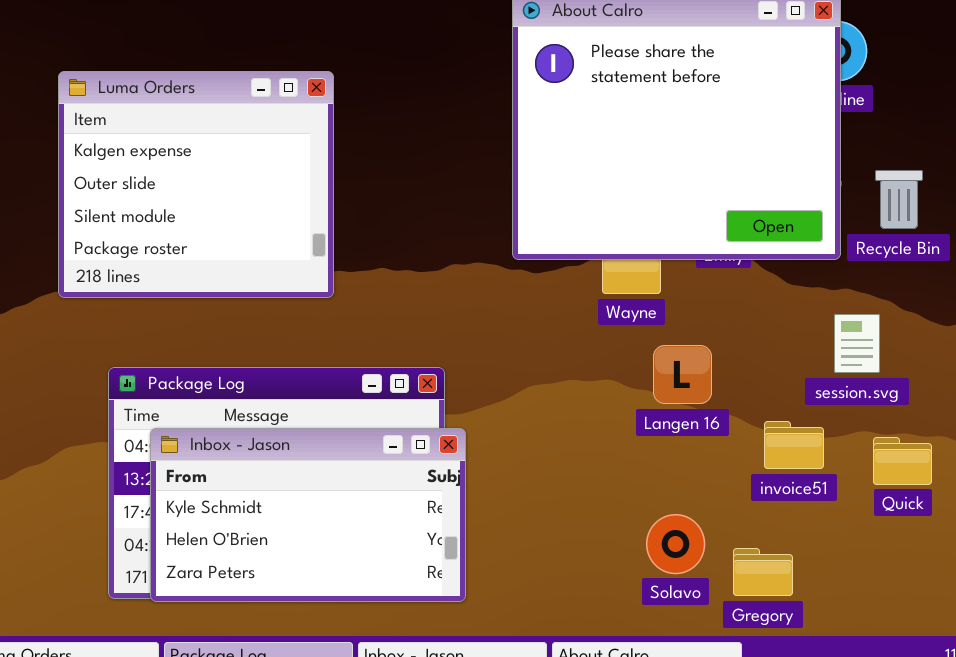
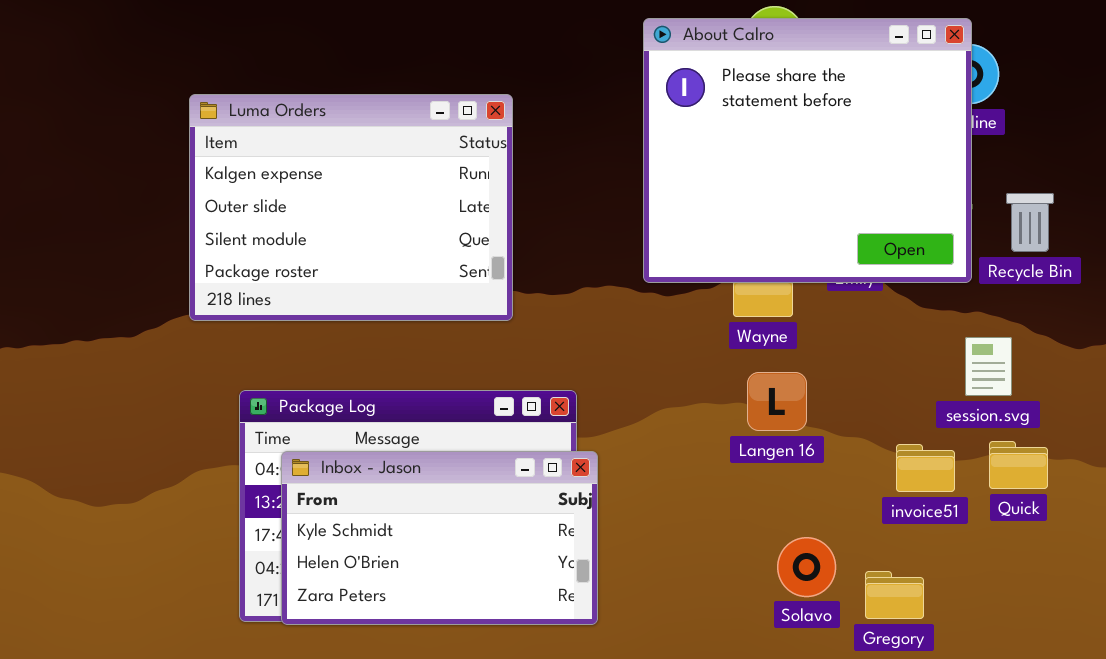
Luma Orders: [58,71,334,298] -> [189,94,513,321], resized
Langen 16: [653,345,712,404] -> [747,372,807,431], moved
Quick: [873,437,932,485] -> [989,441,1048,489], moved

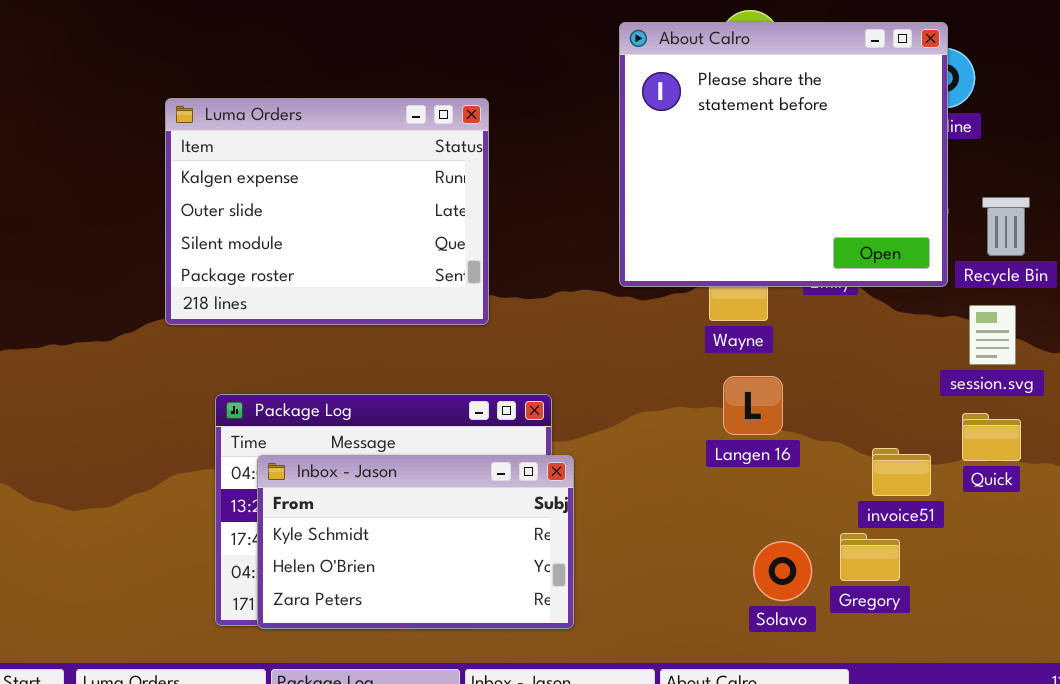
session.svg: [965,337,1012,396] -> [969,305,1016,365], moved
Quick: [989,441,1048,489] -> [962,413,1021,461], moved
Gregory: [865,571,924,619] -> [840,533,900,581], moved

